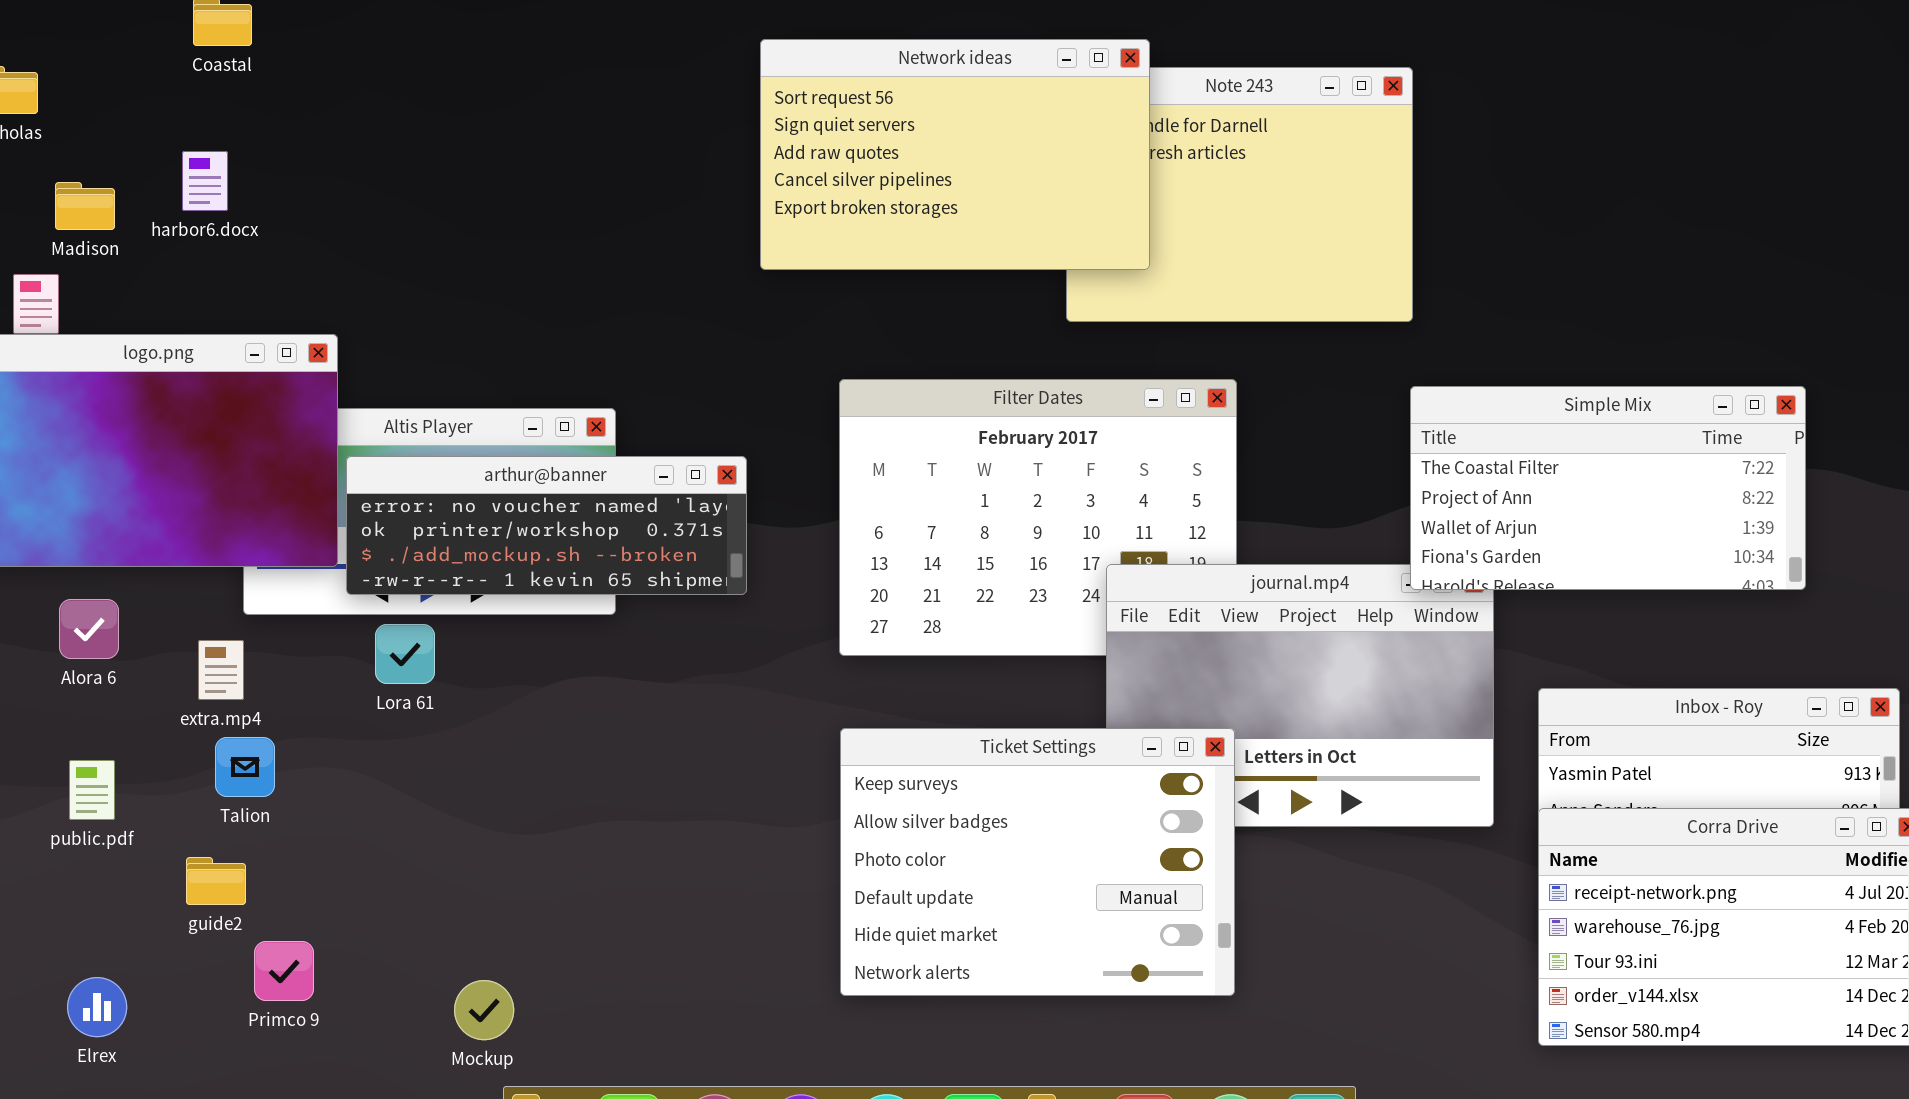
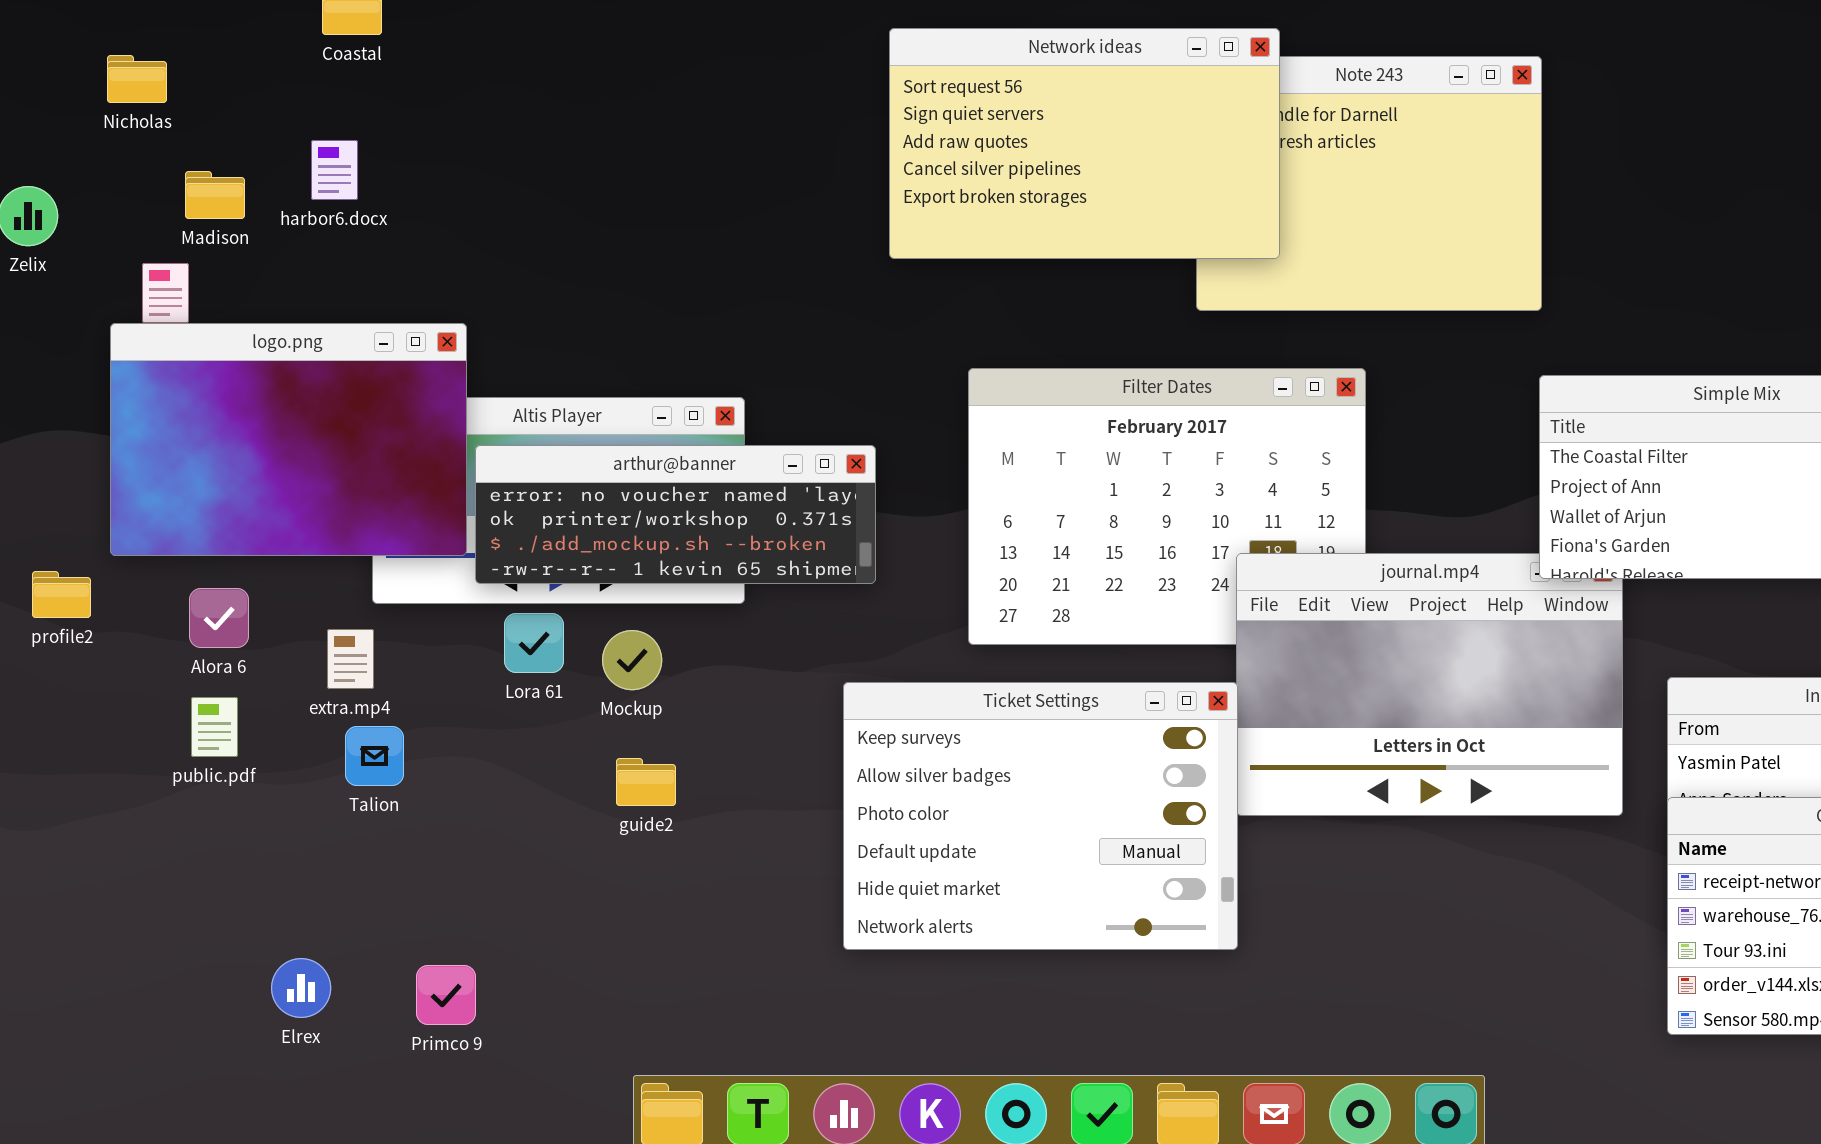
Ticket Settings: [840,728,1235,996] -> [843,682,1238,950], moved
public.pdf: [69,760,115,820] -> [191,697,238,757], moved
guide2: [186,857,246,905] -> [616,758,676,806], moved
Primco 9: [254,941,314,1001] -> [416,965,476,1025], moved
Elrex: [67,977,127,1037] -> [271,958,331,1018], moved
Mockup: [454,980,514,1040] -> [602,630,662,690], moved

